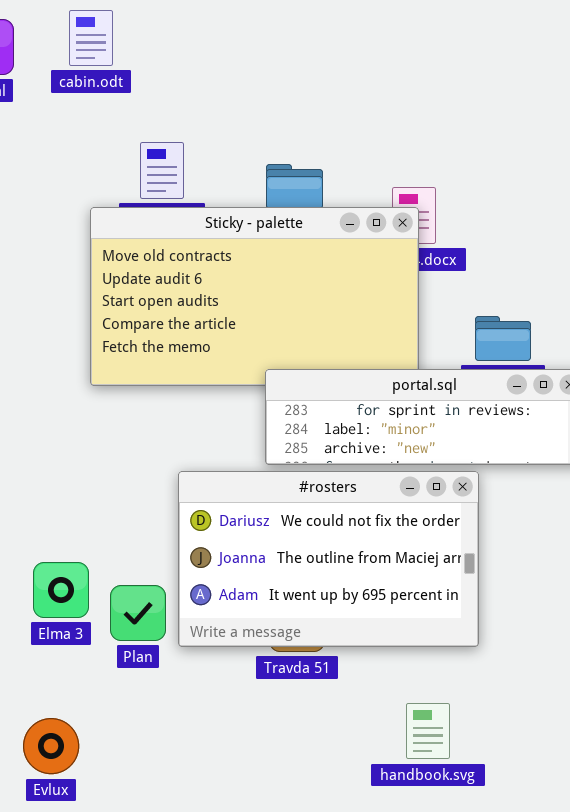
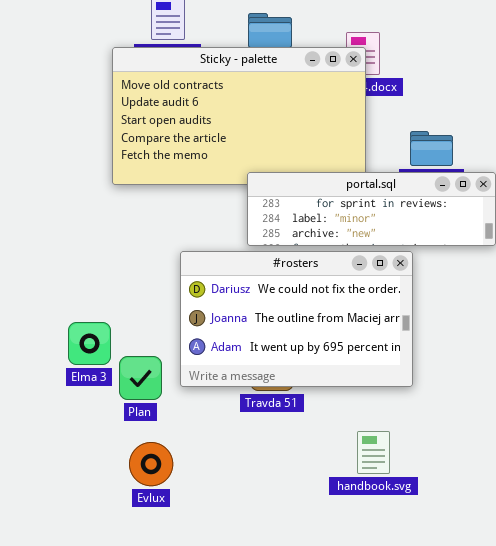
Plan: [110,585,166,641] -> [119,356,162,400], moved
Evlux: [23,718,79,774] -> [129,442,173,486], moved

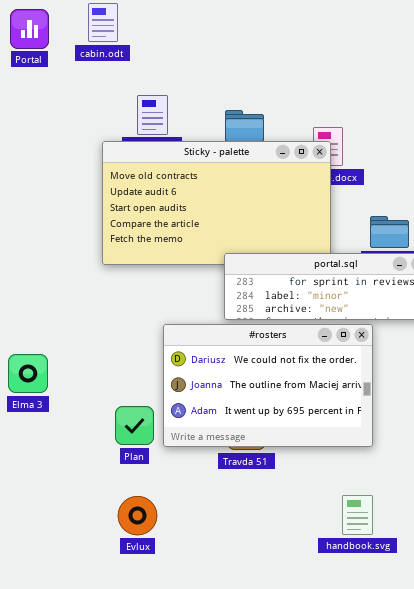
Elma 3: [68,322,111,365] -> [8,354,48,393], moved
Plan: [119,356,162,400] -> [115,406,154,445], moved
handbook.svg: [357,431,390,474] -> [342,495,373,535], moved

